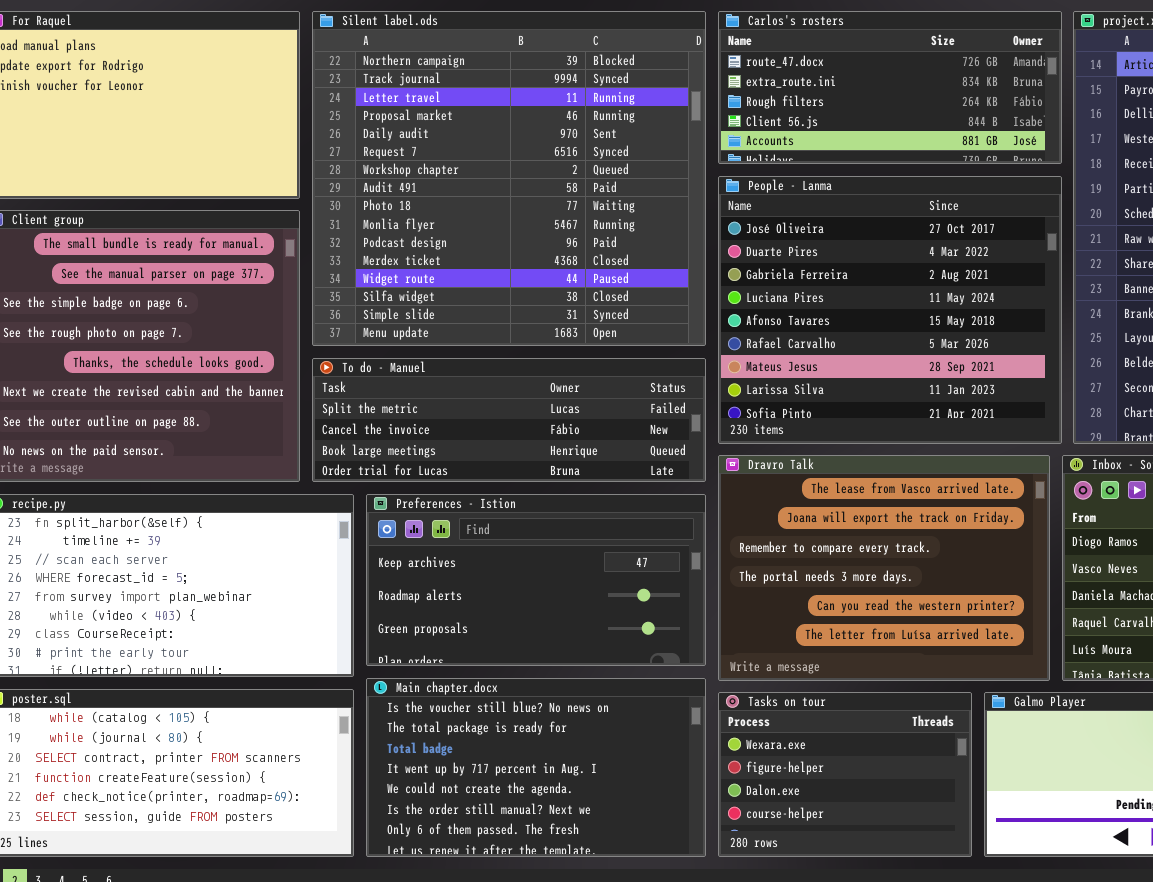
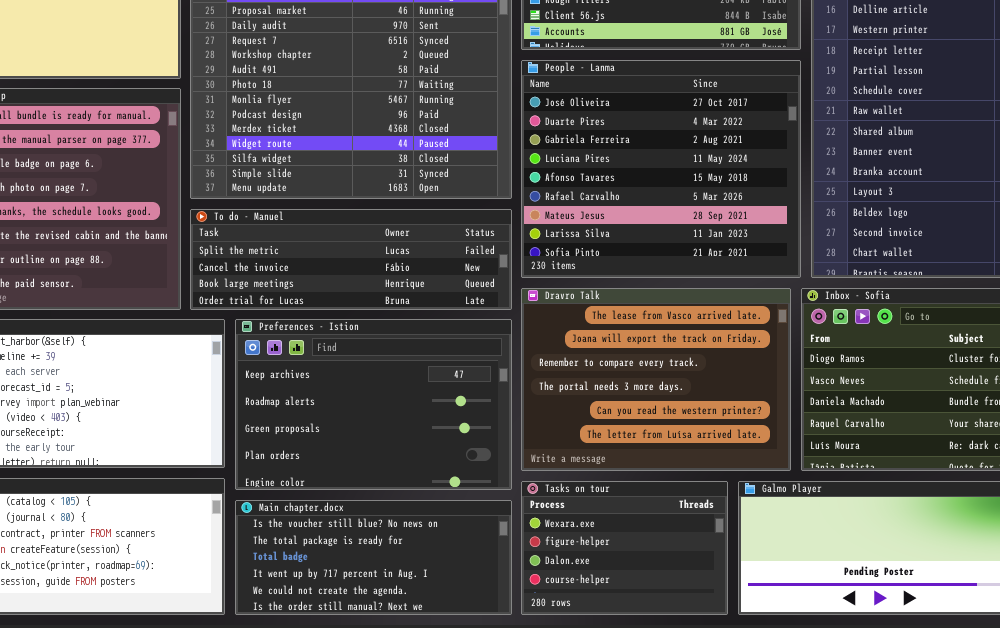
Preferences - Istion: [366,494,706,666] -> [235,319,512,490], resized
Main chapter.docx: [366,678,706,857] -> [235,500,512,615], resized

